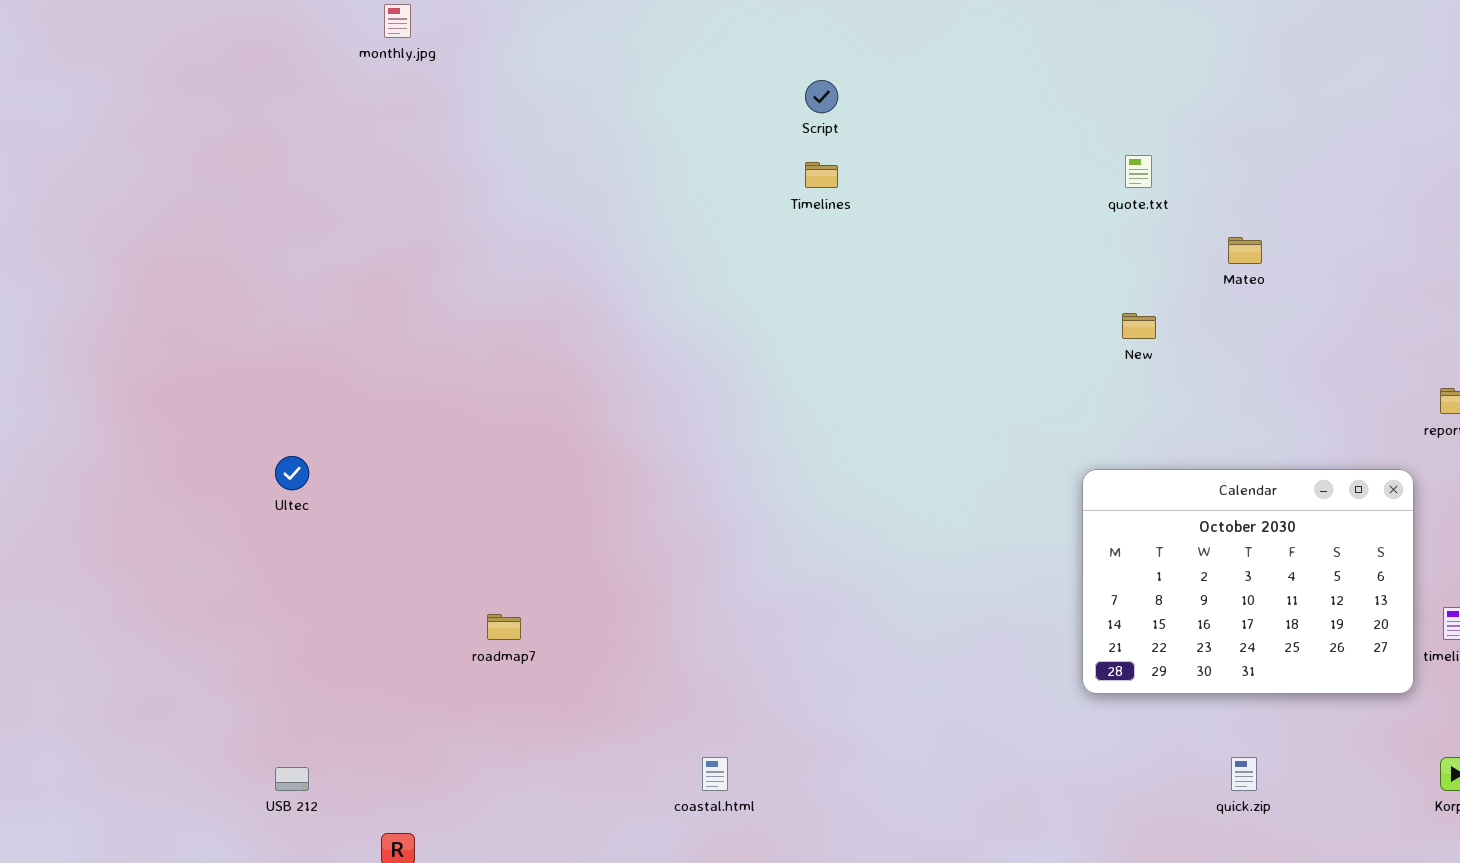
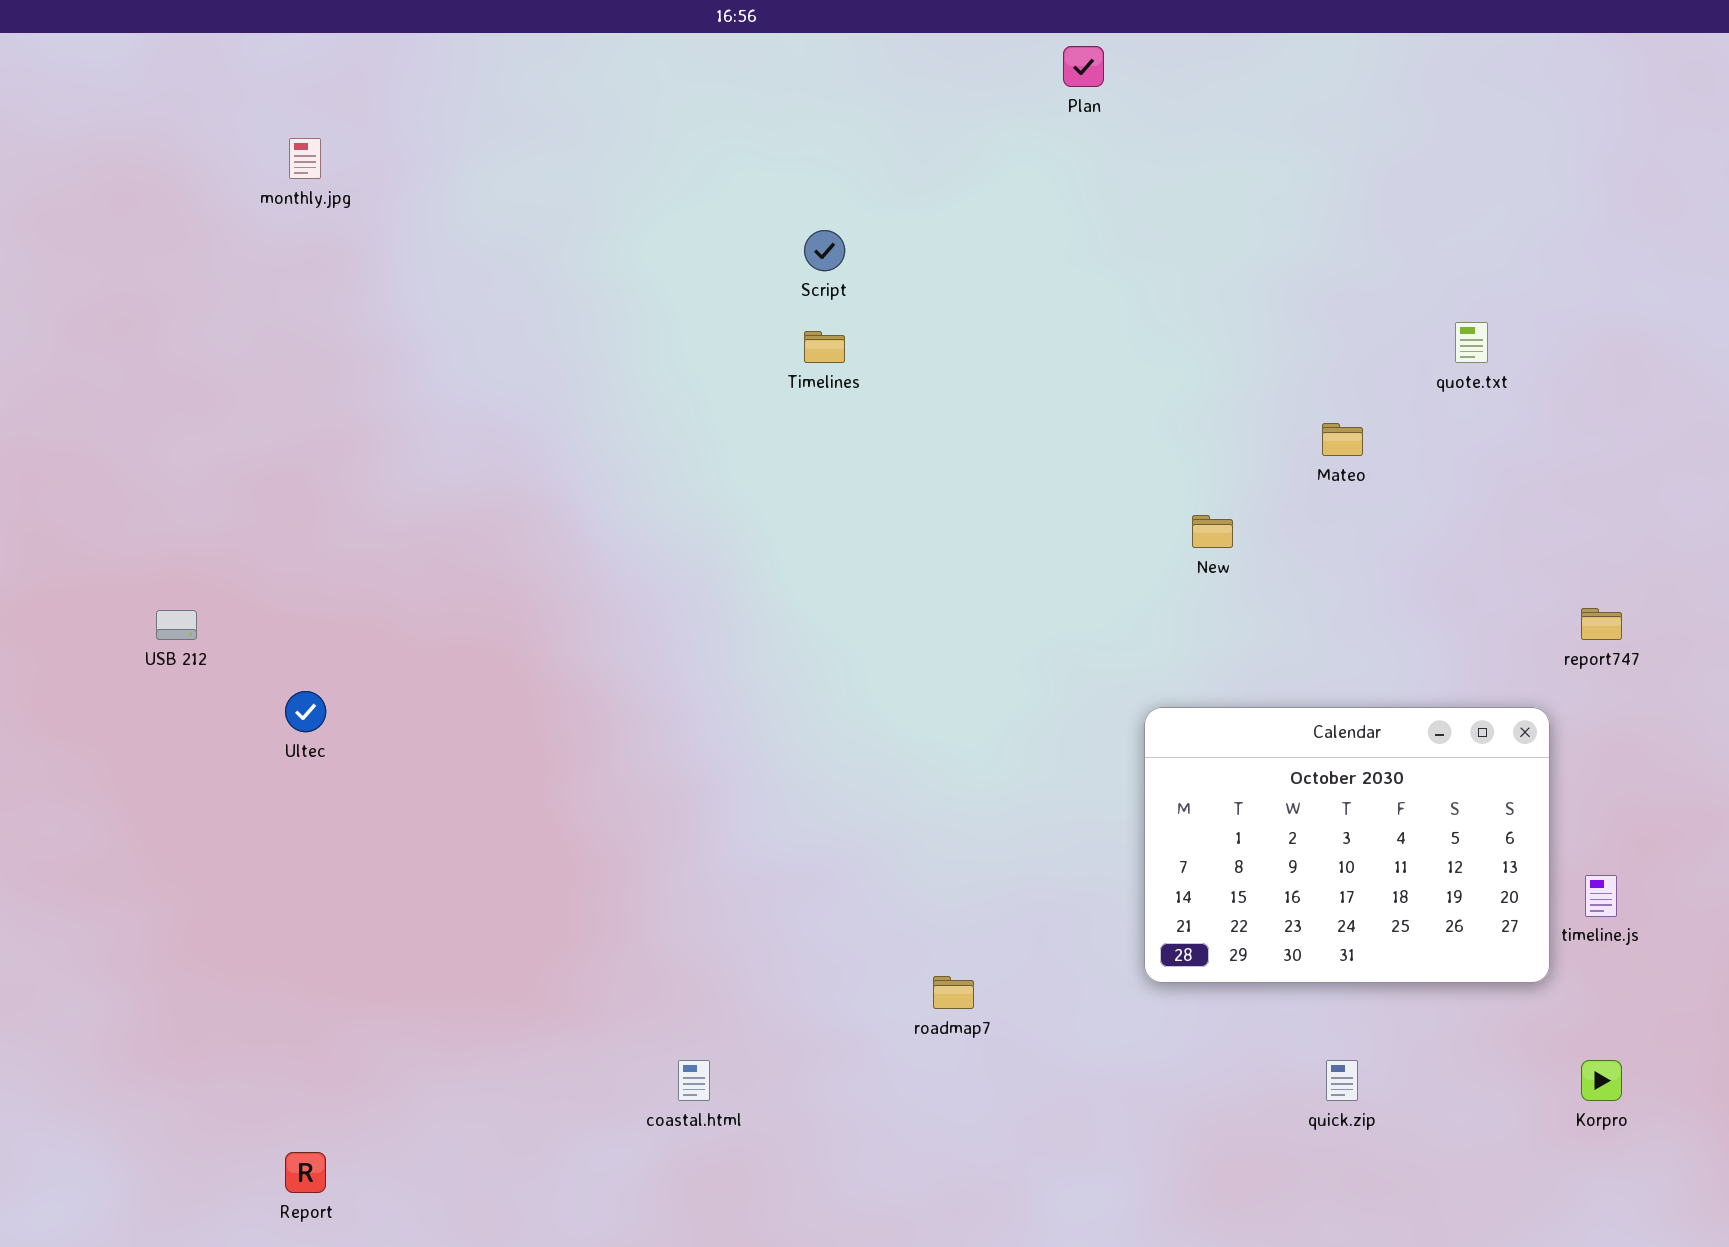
quote.txt: [1125,155,1152,188] -> [1455,322,1488,363], moved
Ultec: [275,456,309,490] -> [285,691,326,732], moved
roadmap7: [487,614,521,640] -> [933,976,974,1009], moved
USB 212: [275,767,309,791] -> [156,610,197,640], moved

